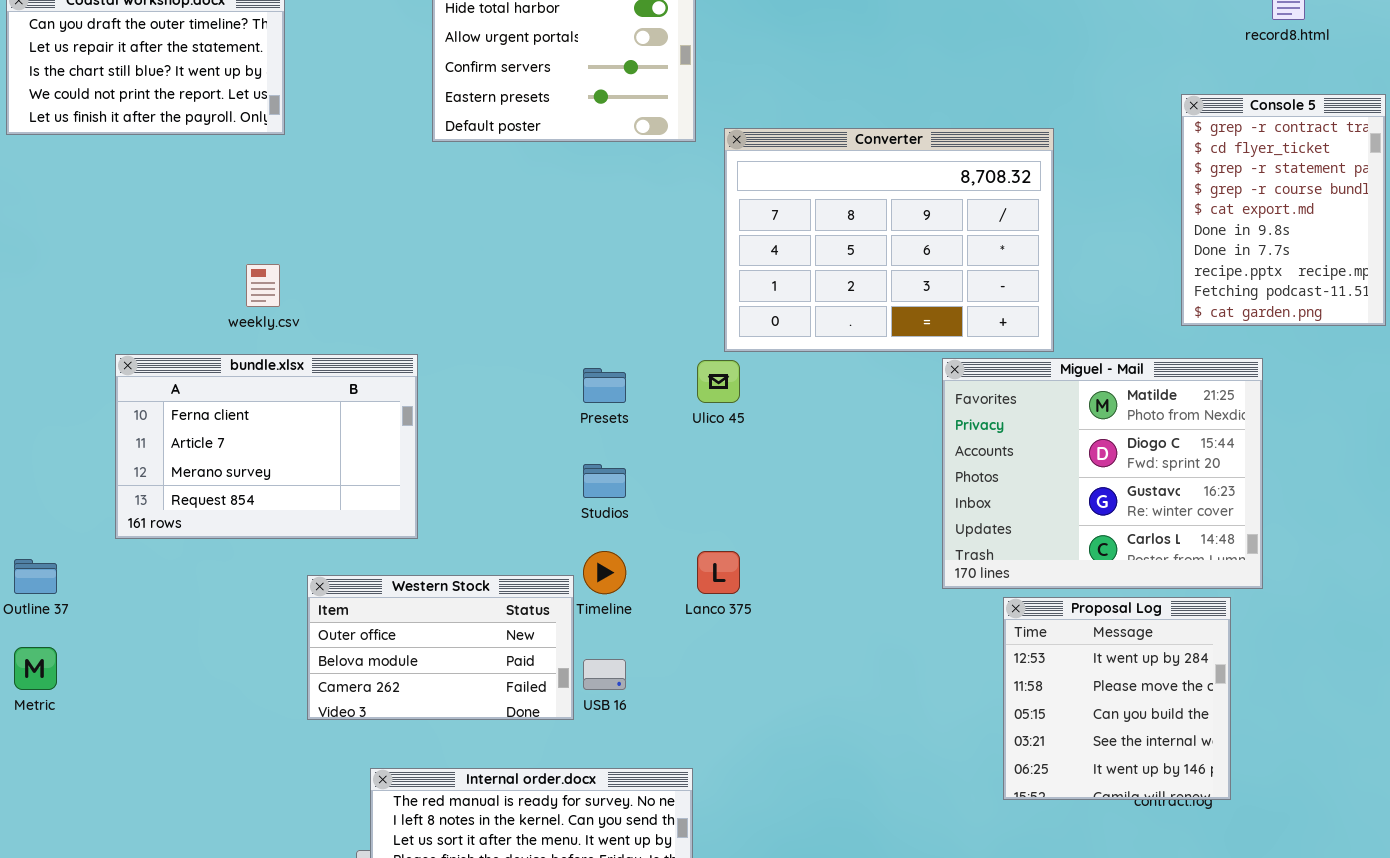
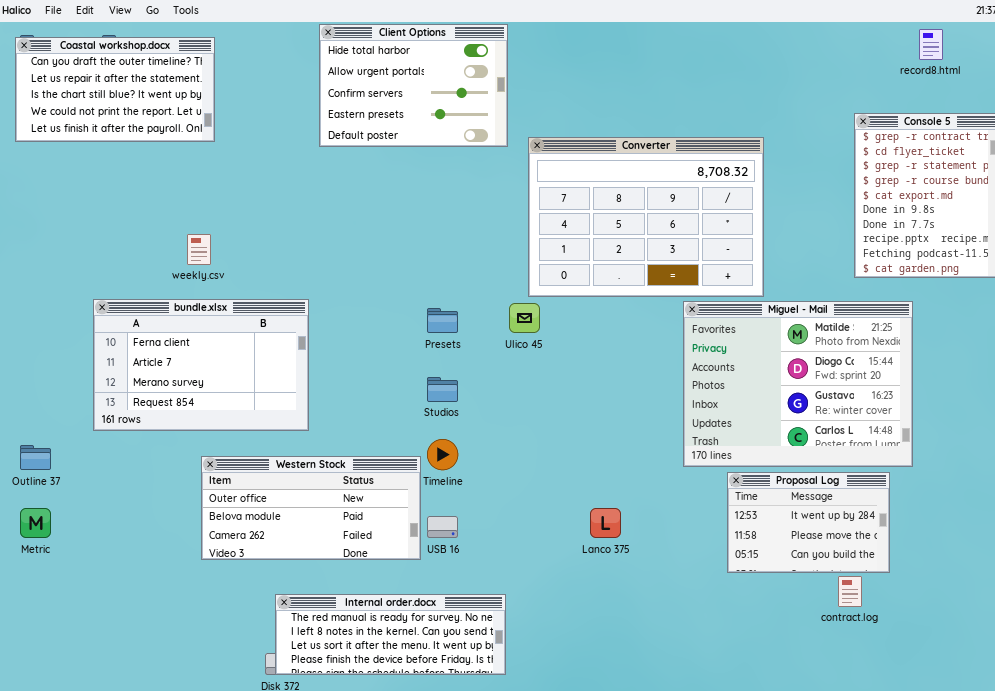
Lanco 375: [697,551,740,594] -> [590,508,621,538], moved
Western Stock: [307,575,574,720] -> [201,456,421,560], resized
Proposal Log: [1003,597,1231,800] -> [727,472,890,573], resized

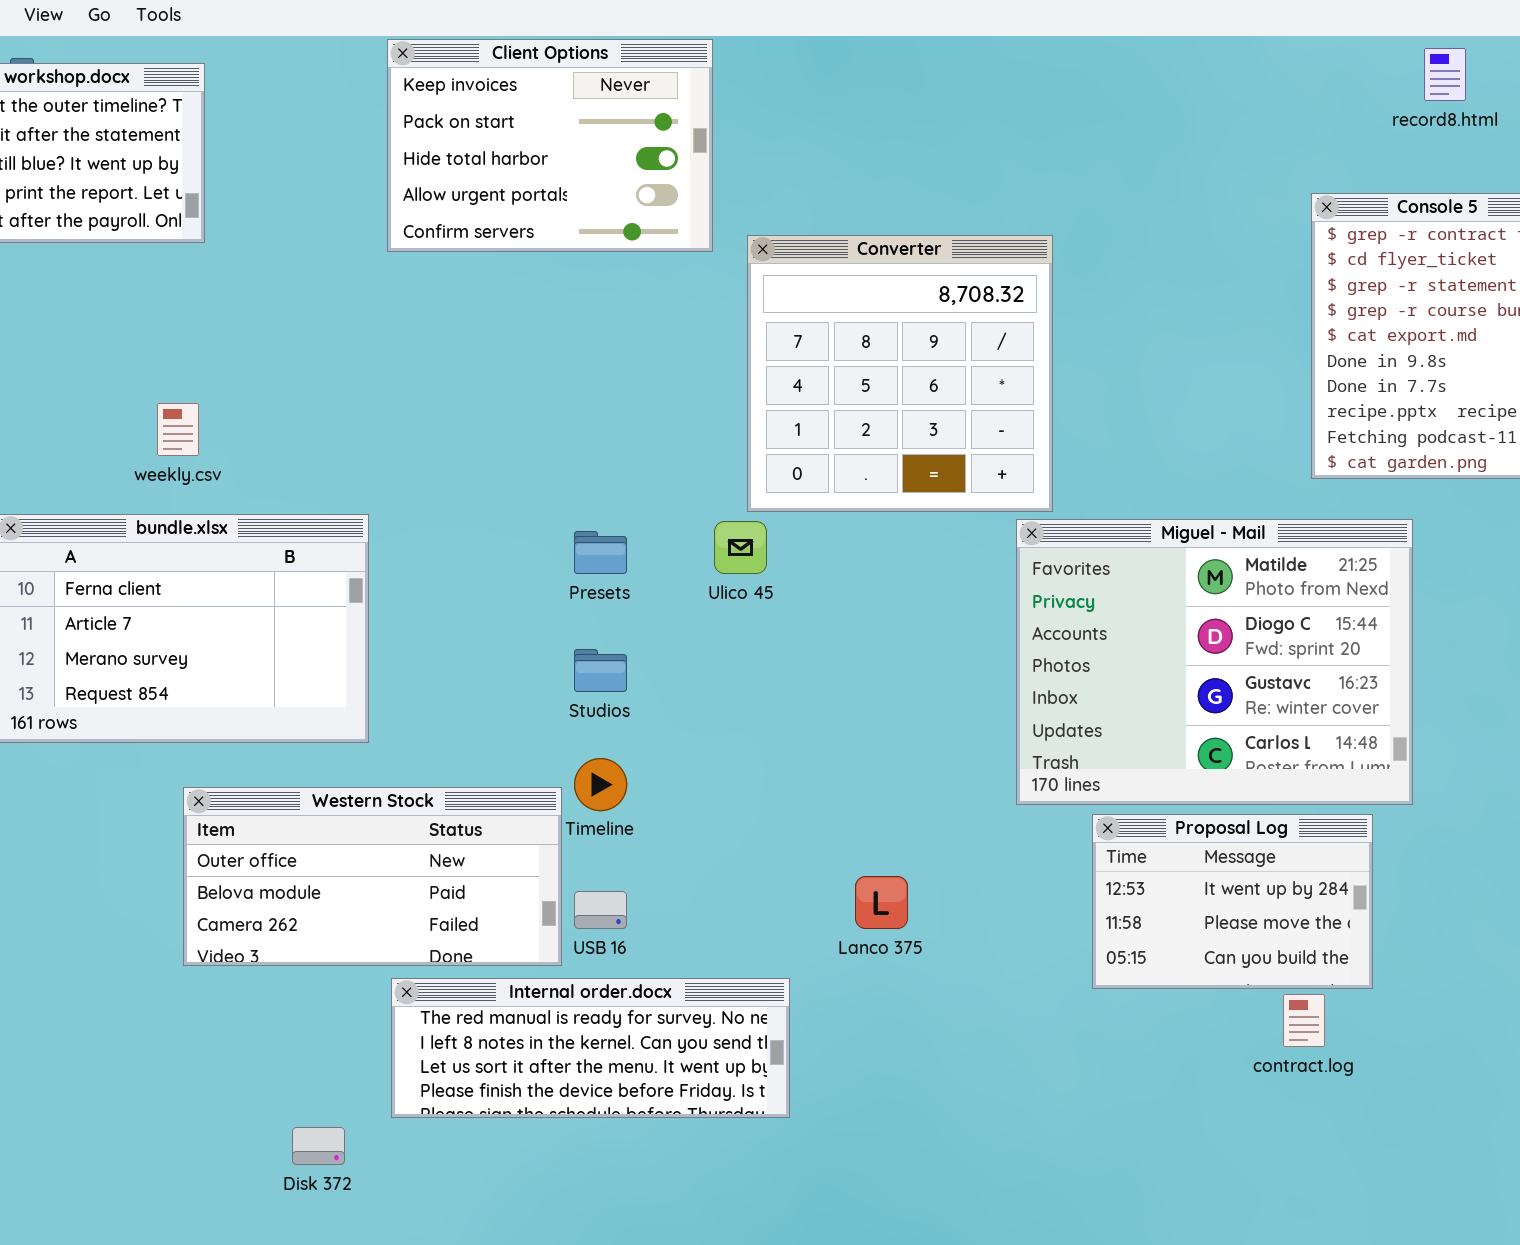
Client Options: [319,24,508,147] -> [387,39,713,252], scrolled up 2 rows
Converter: [528,137,764,297] -> [747,235,1053,512], resized
Internal order.docx: [275,594,506,675] -> [391,978,790,1118], moved

